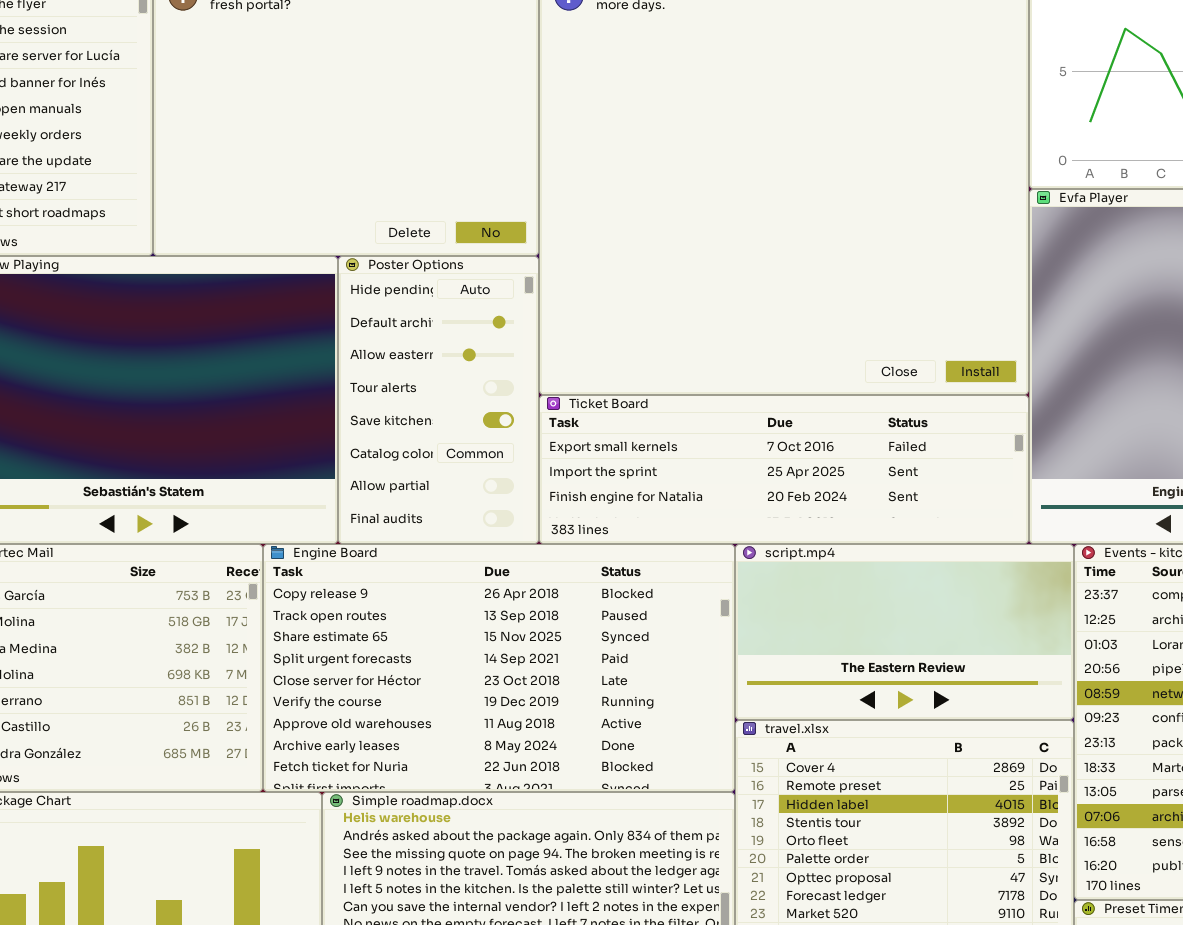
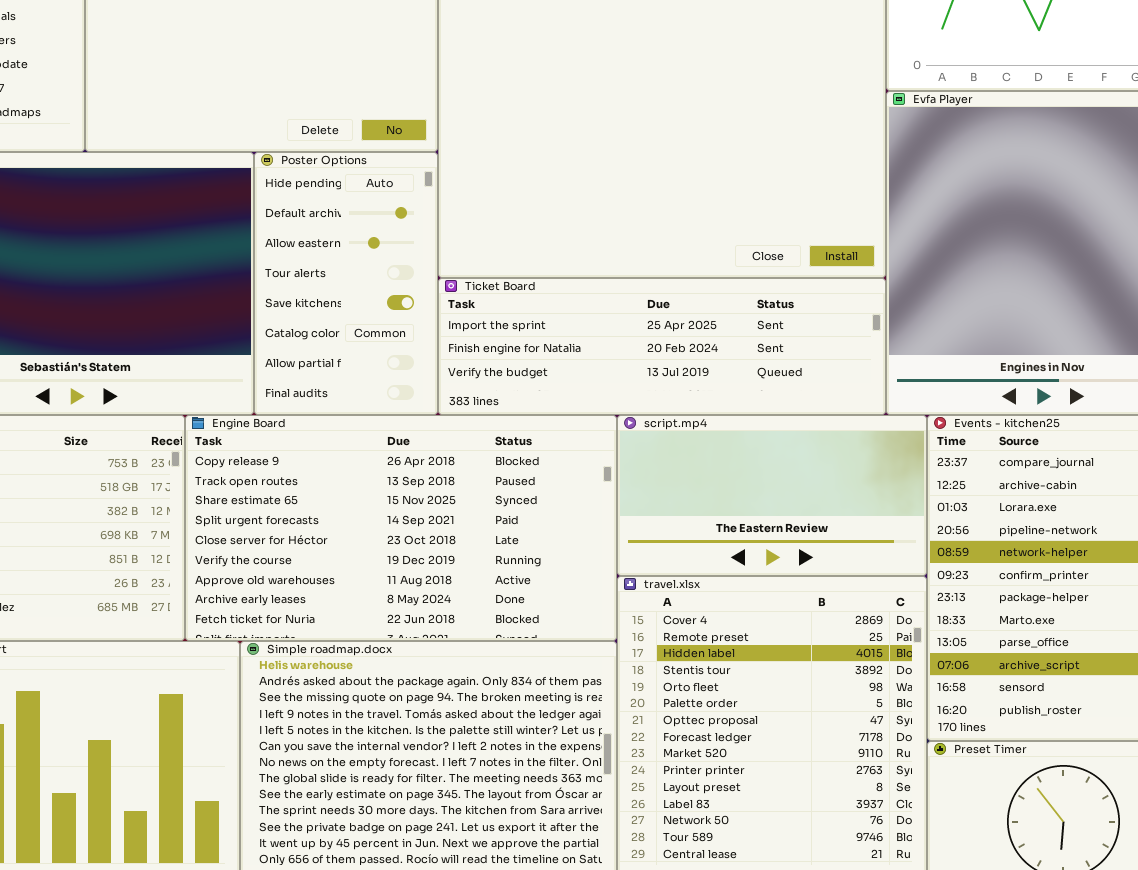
Ticket Board: [539,395,1029,544] -> [438,278,886,415], scrolled down 1 row

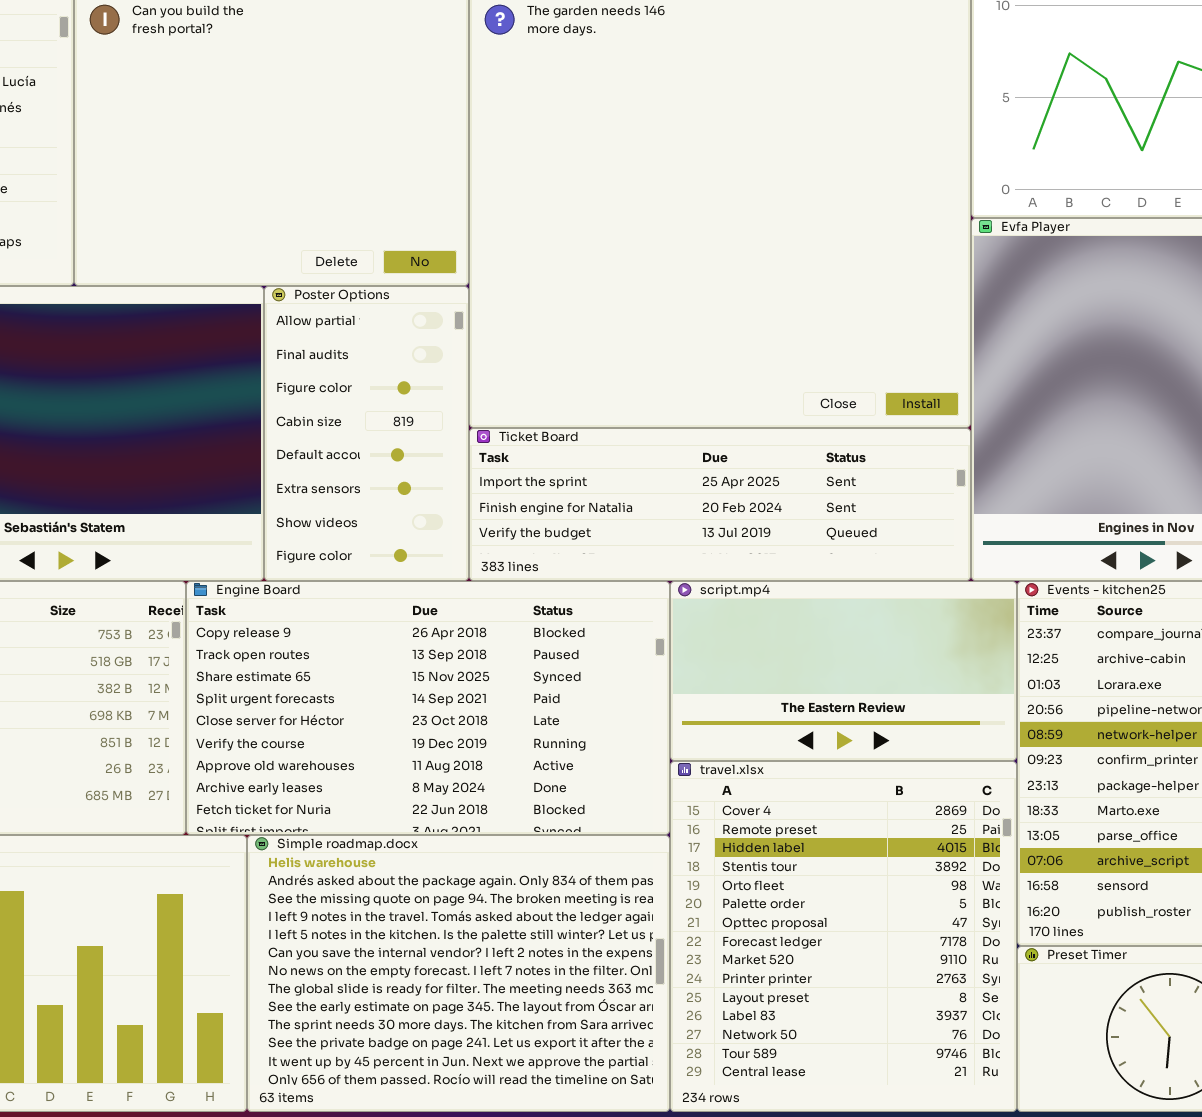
Poster Options: [254,152,438,415] -> [264,286,469,581], scrolled down 6 rows

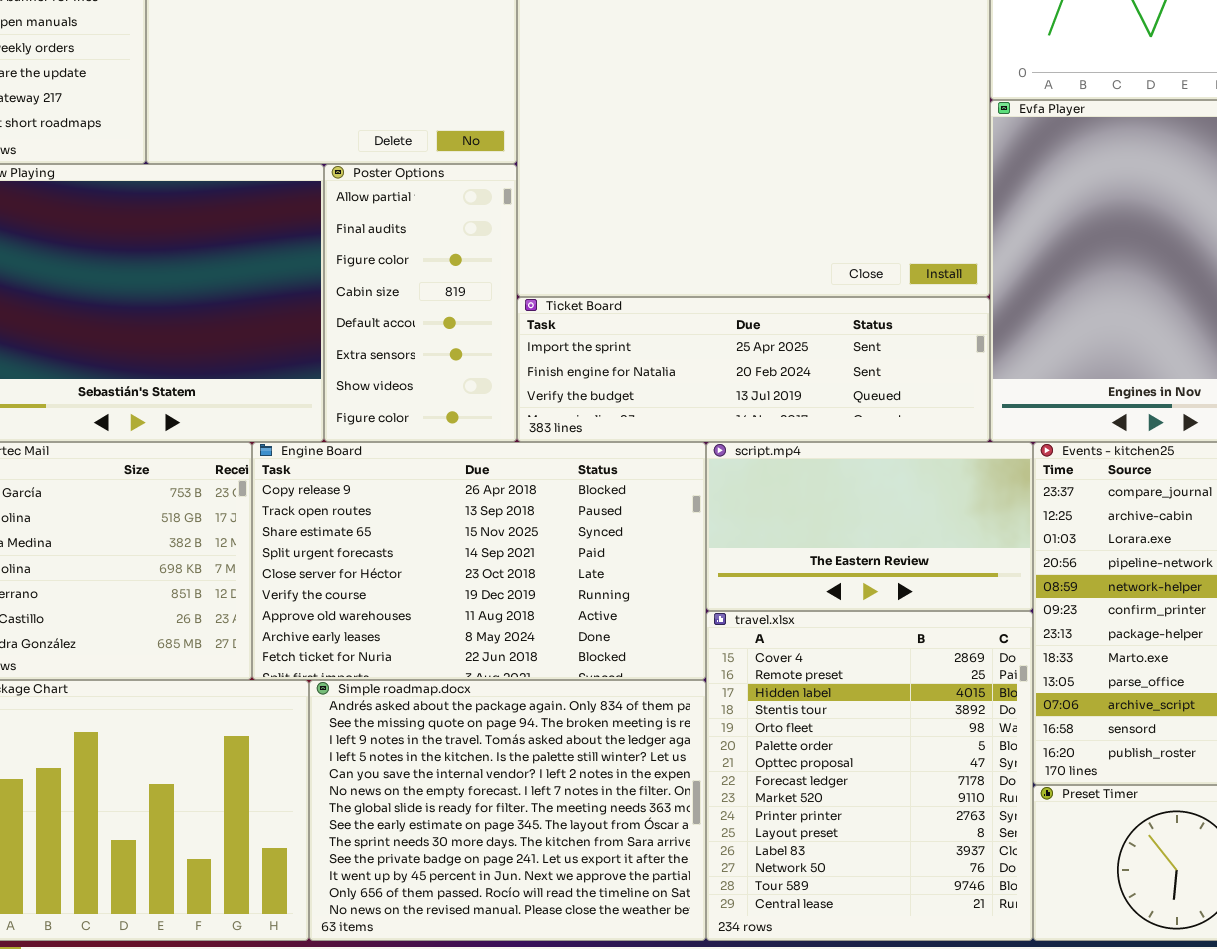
Simple roadmap.docx: [247,835,670,1112] -> [309,680,706,941], scrolled down 1 row

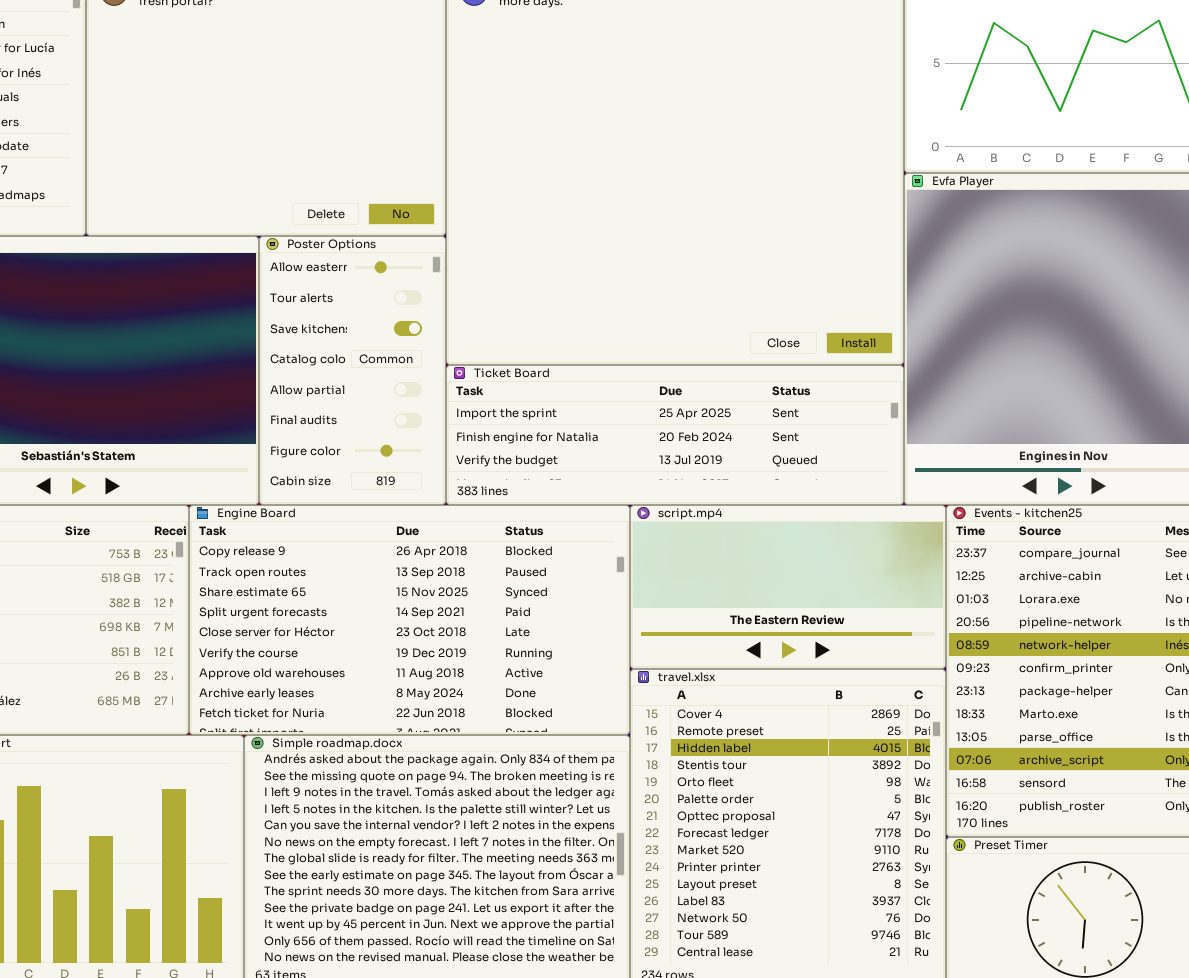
Poster Options: [324,164,517,442] -> [259,236,446,505], scrolled up 4 rows

